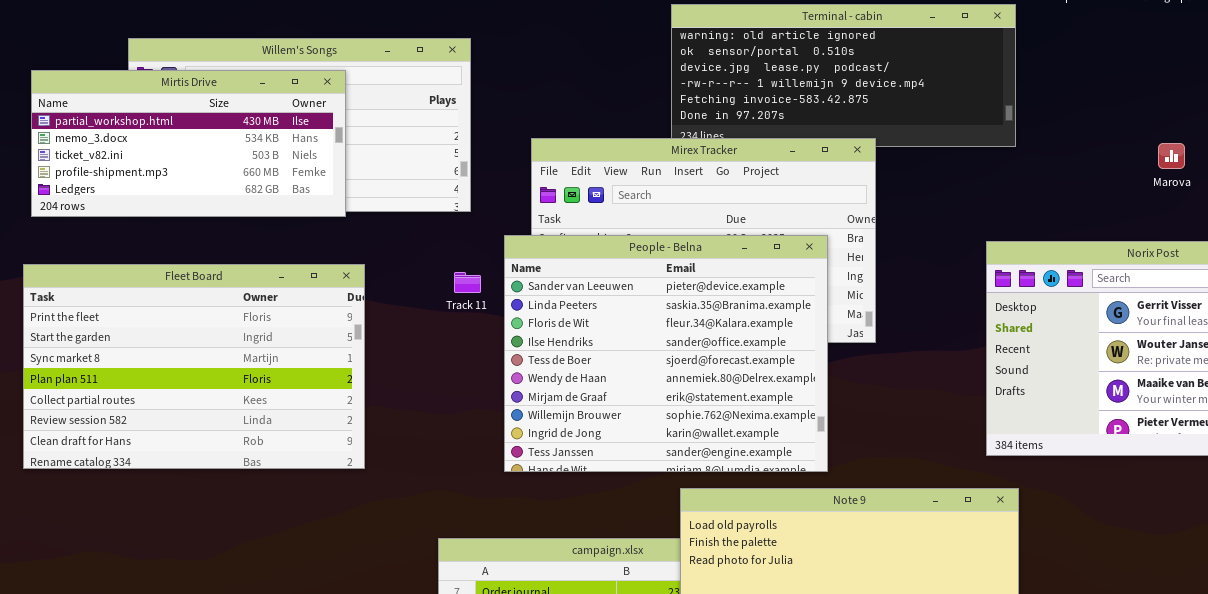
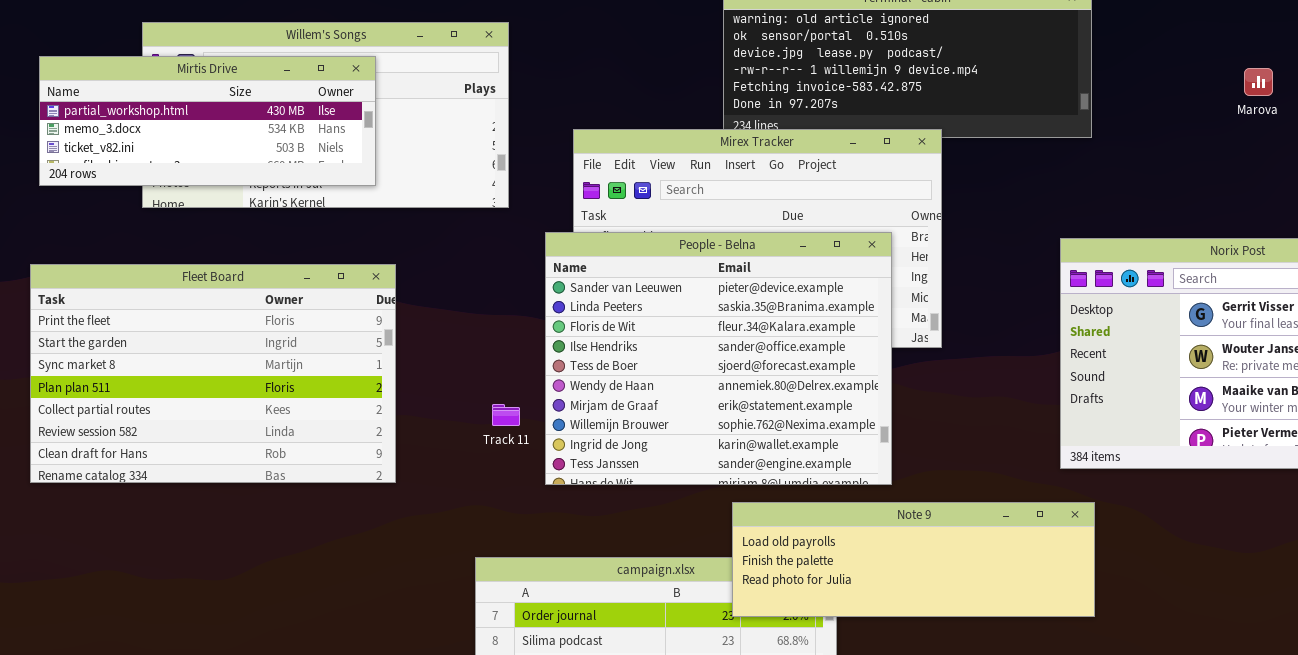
Mirtis Drive: [31,70,346,217] -> [39,56,376,186], resized
Marova: [1158,143,1185,169] -> [1244,68,1273,96], moved
Track 11: [454,272,481,293] -> [492,404,520,426], moved

